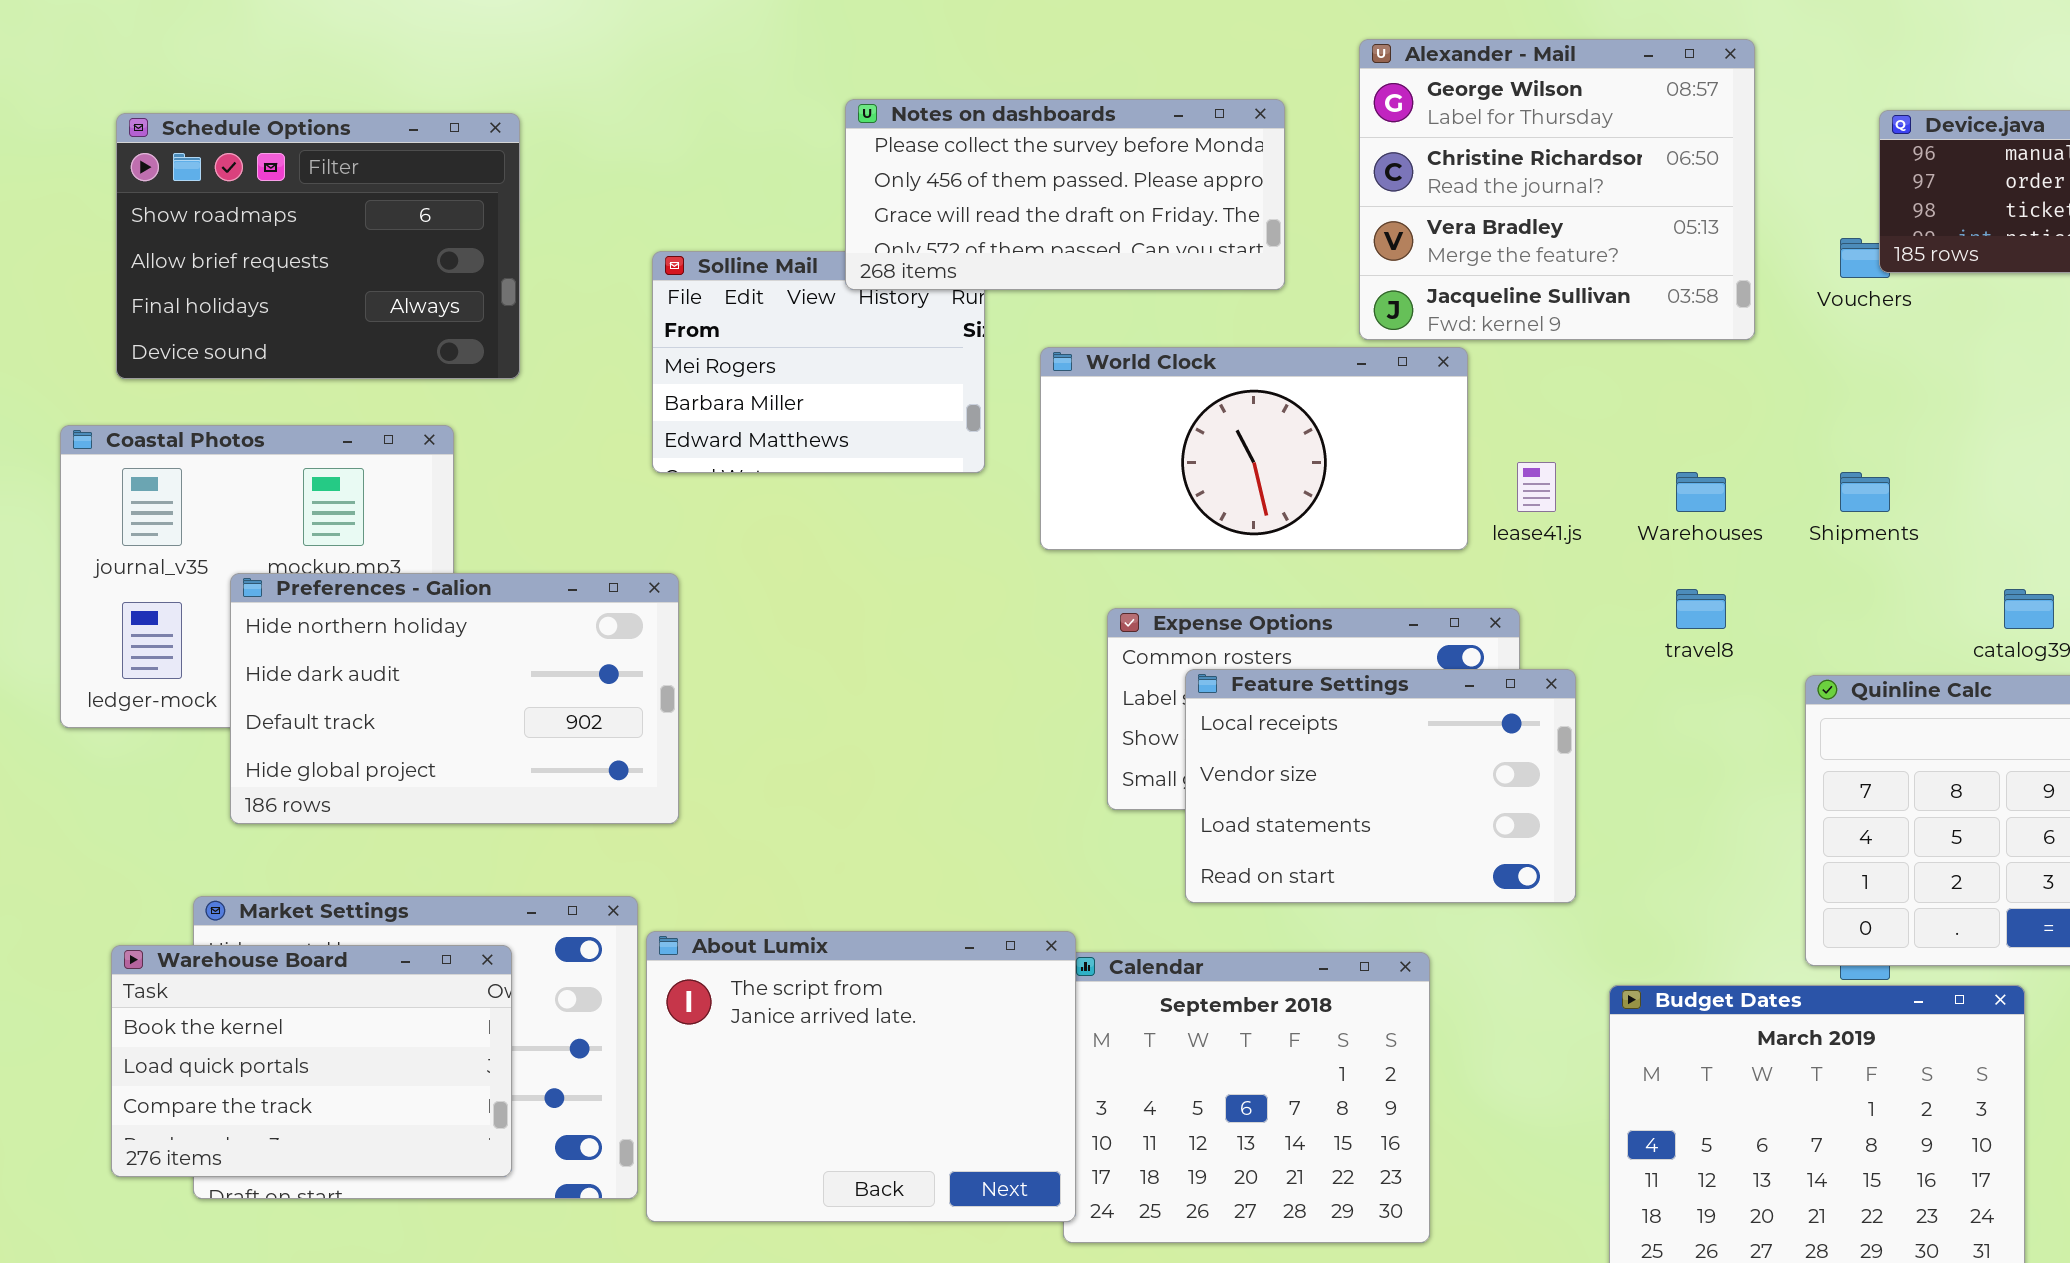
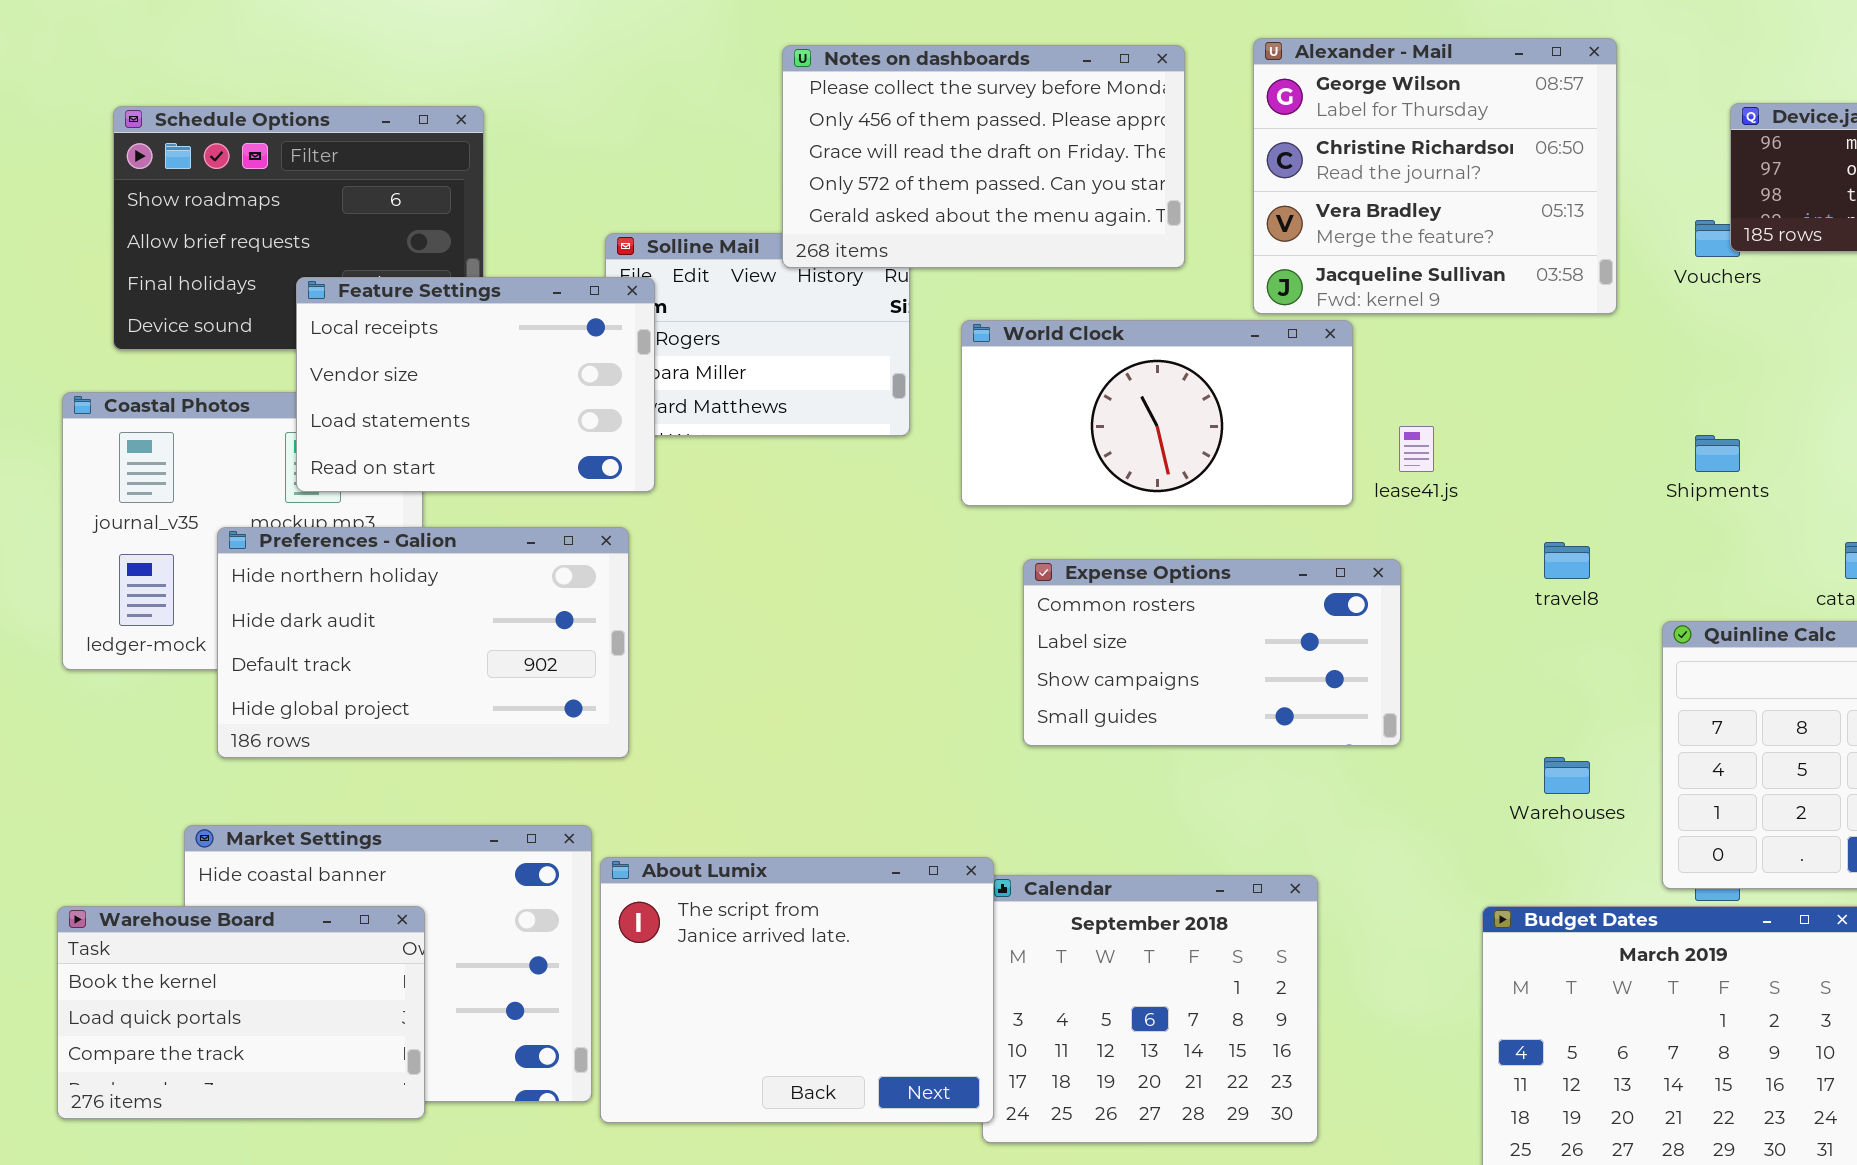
Notes on dashboards: [845,99,1285,290] -> [782,45,1185,268], resized
Warehouses: [1676,472,1726,512] -> [1544,757,1590,794], moved
Feature Settings: [1185,669,1576,903] -> [296,277,655,492], moved
Warehouse Board: [111,945,512,1177] -> [57,906,425,1119], moved

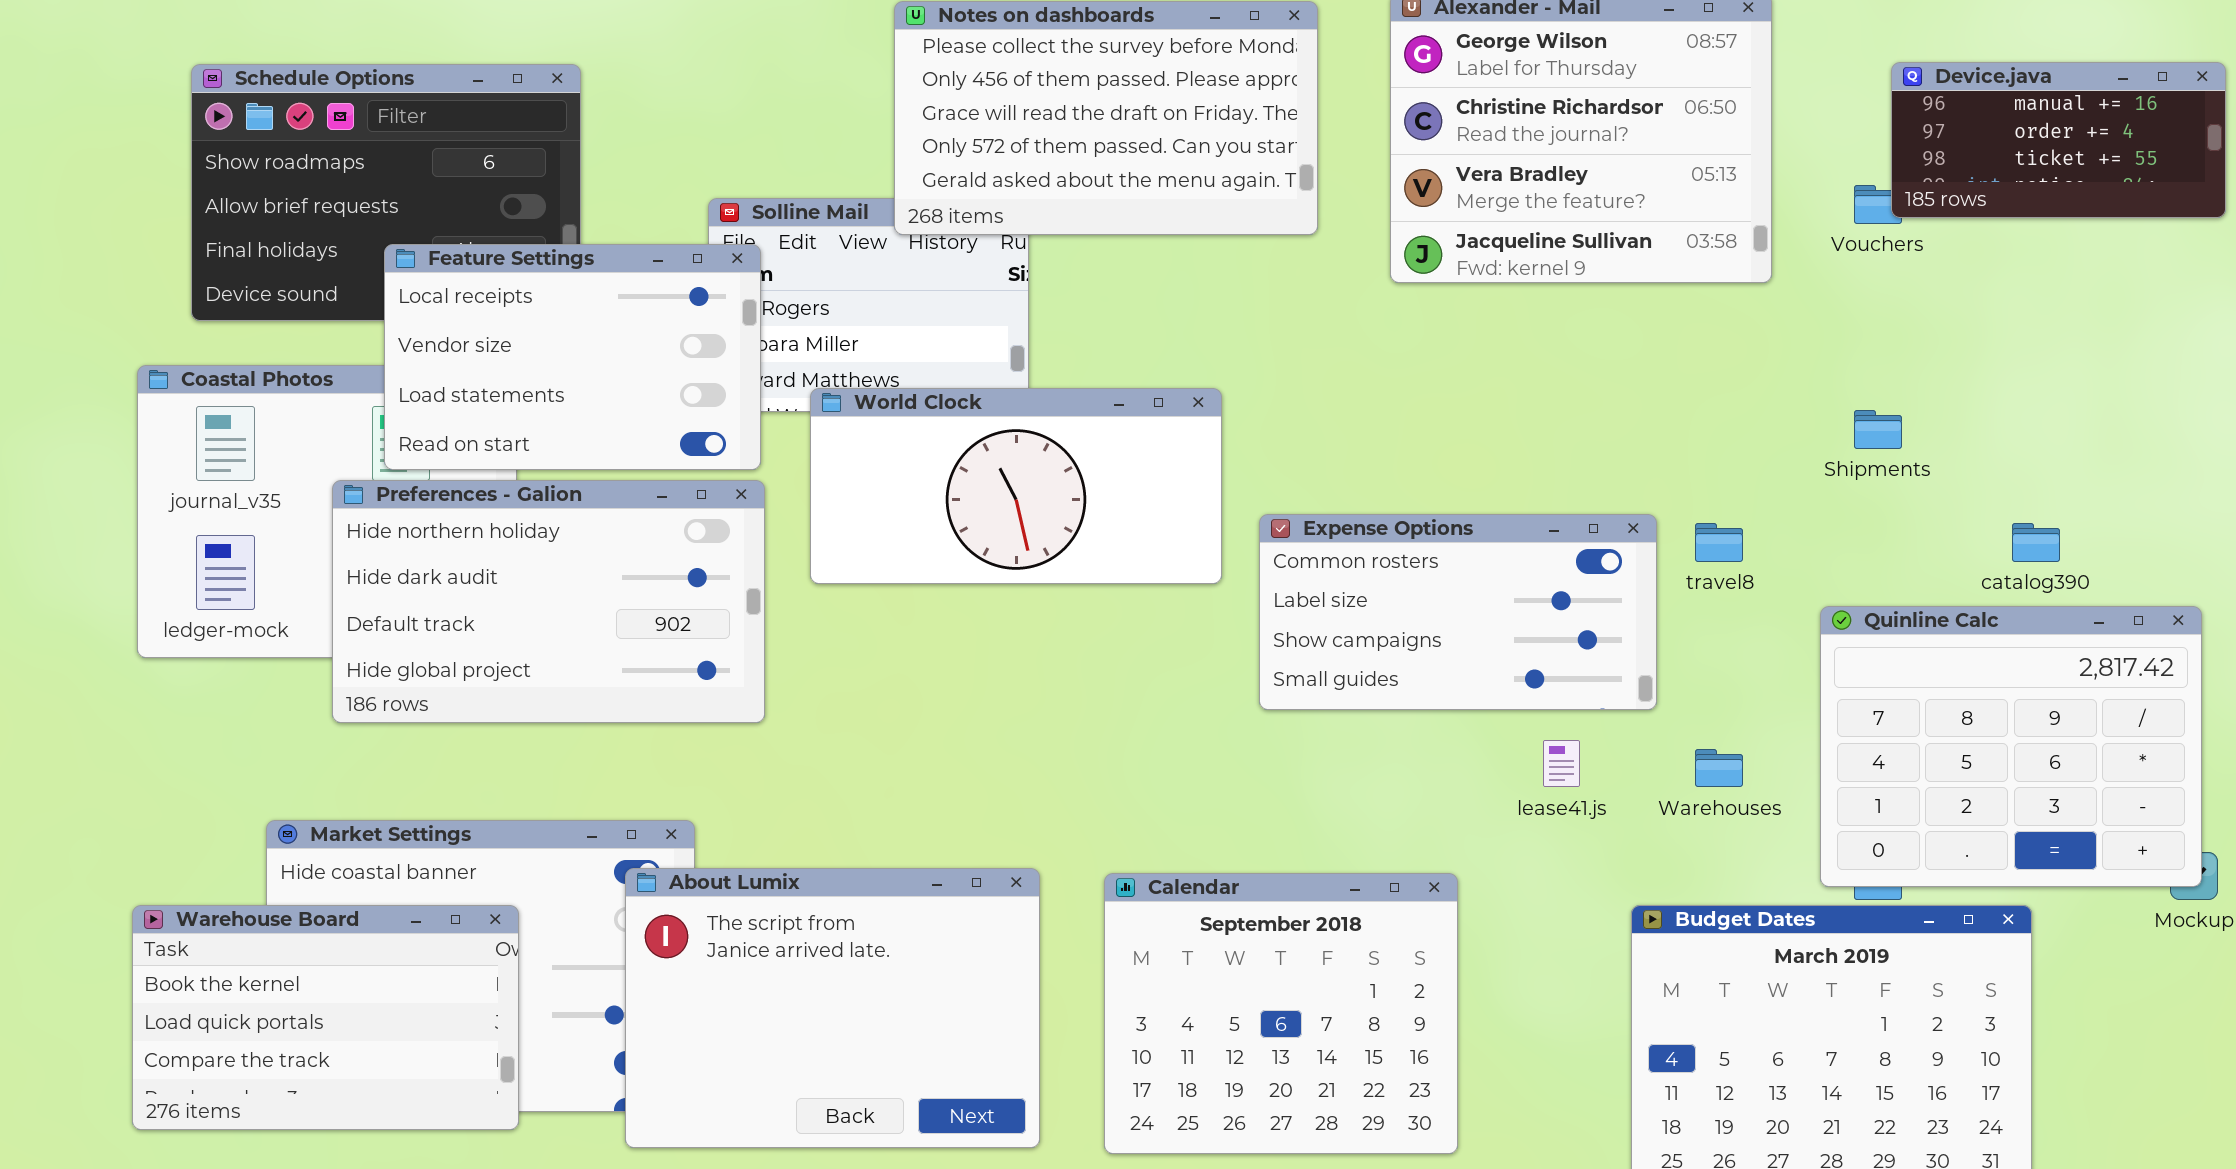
World Clock: [961,320,1353,506] -> [810,388,1222,584], moved
lease41.js: [1399,426,1434,472] -> [1543,740,1580,787], moved
Preferences - Galion: [217,527,629,758] -> [332,480,765,723], moved
Expense Options: [1023,559,1401,746] -> [1259,514,1657,710], moved
About Lumix: [600,857,994,1123] -> [625,868,1040,1148], moved

